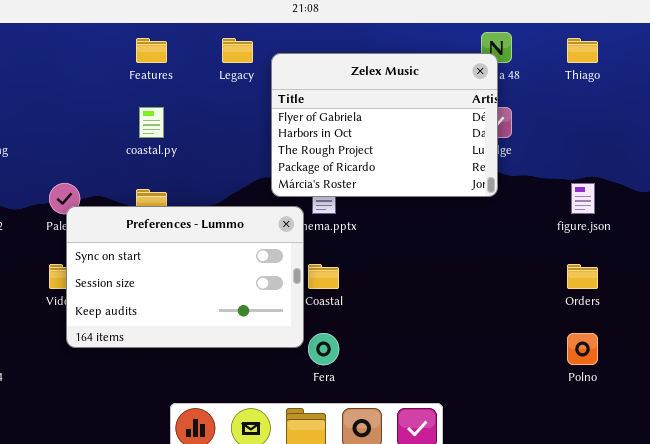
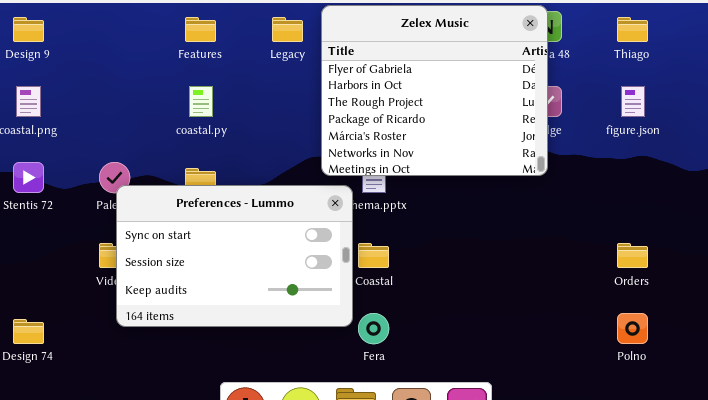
Zelex Music: [271,53,498,197] -> [321,5,548,176], resized
figure.json: [571,183,595,214] -> [621,86,645,117], moved

